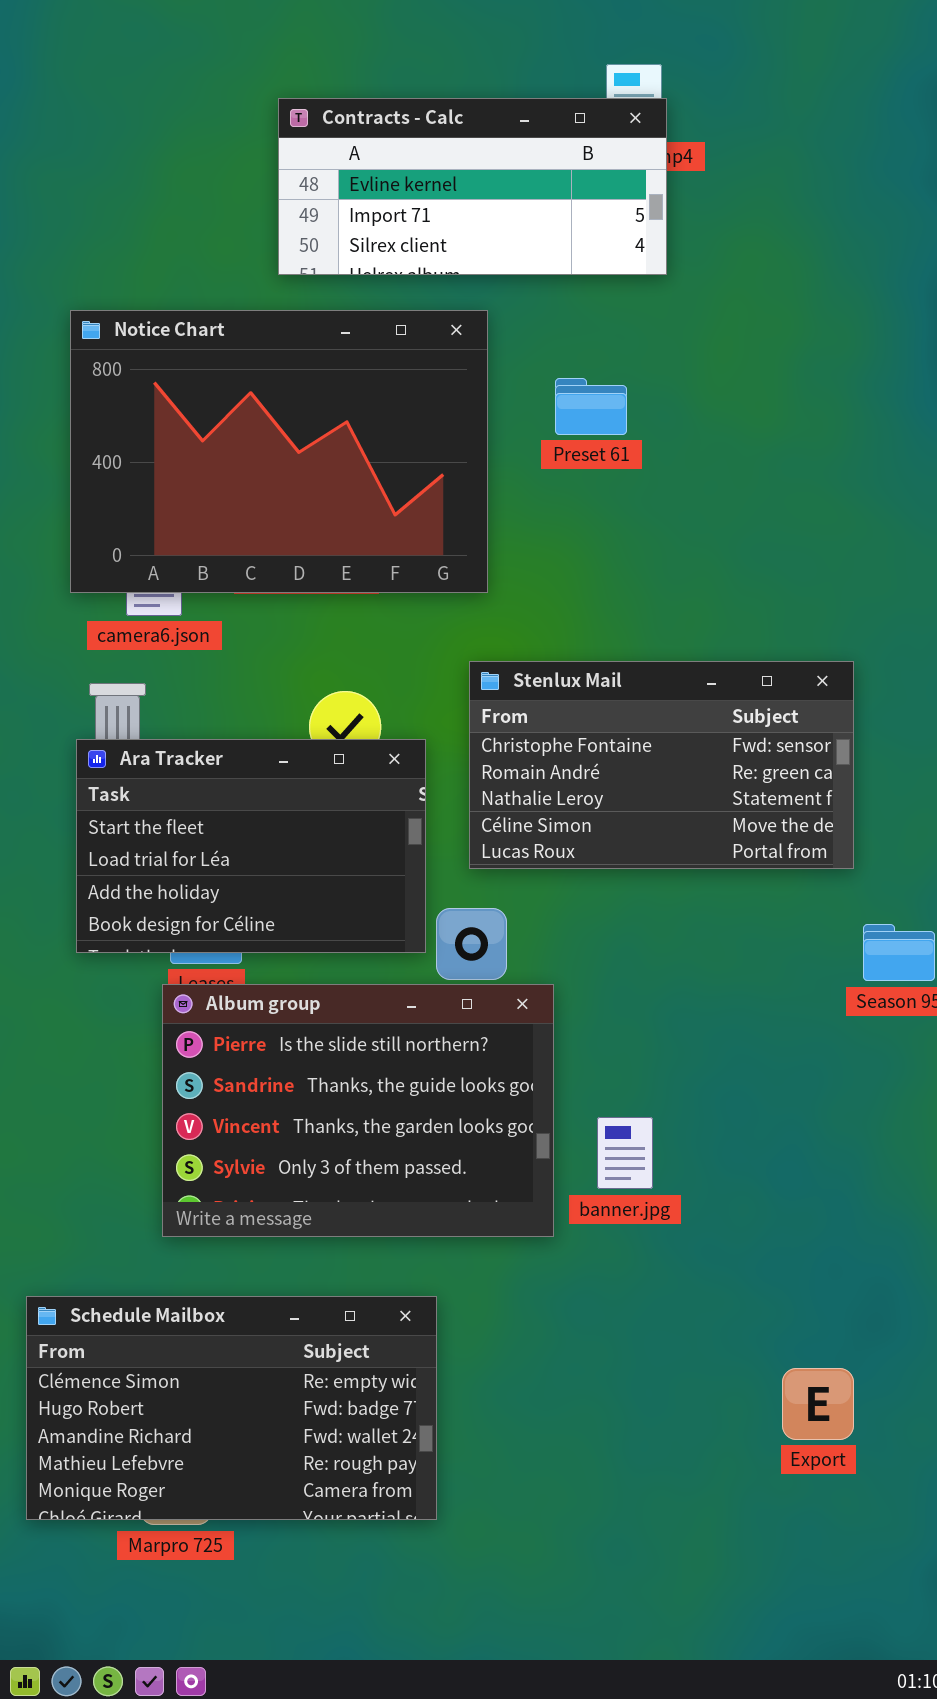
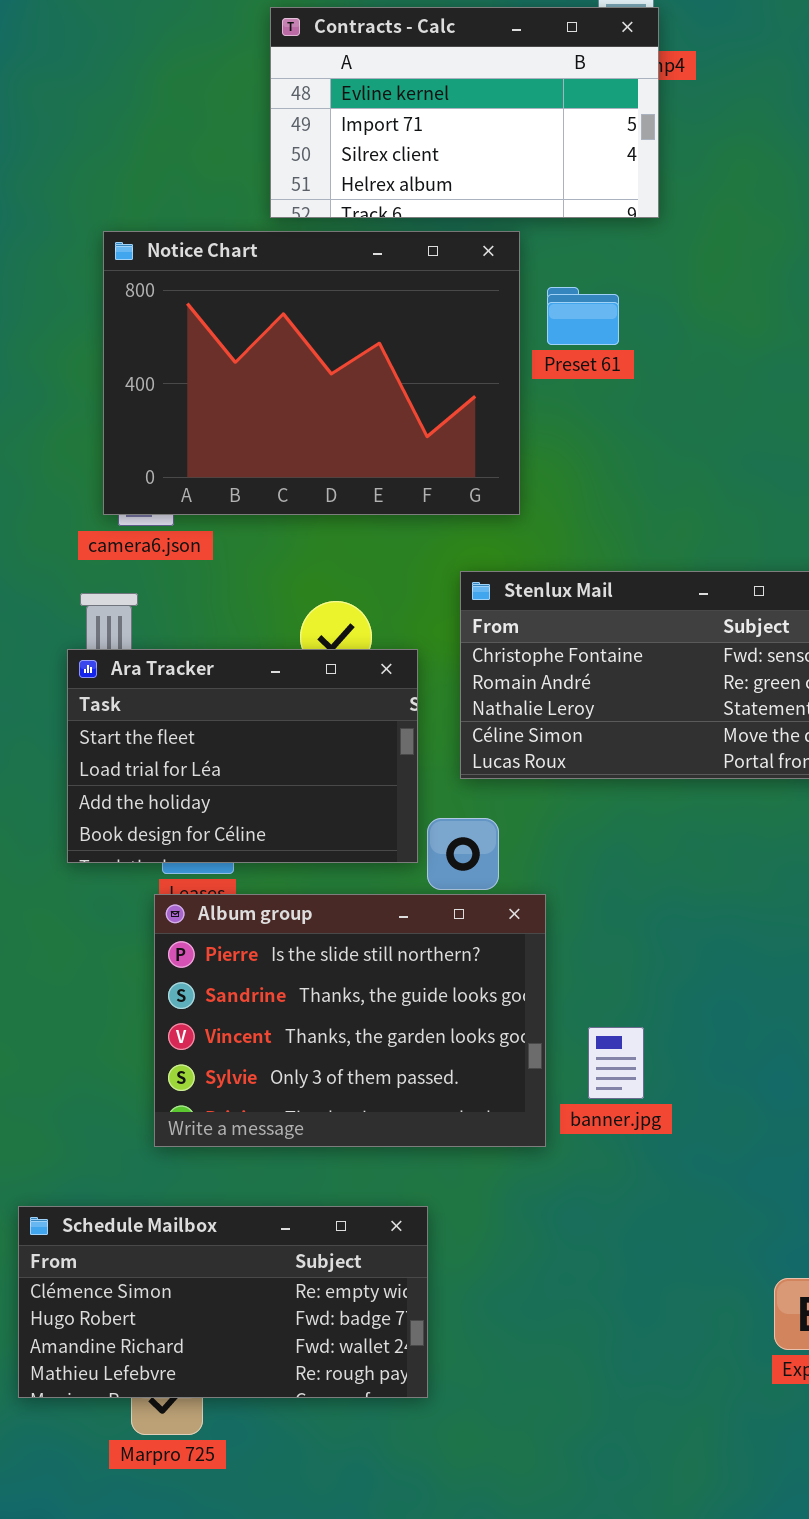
Contracts - Calc: [278,98,667,275] -> [270,7,659,218], resized
Notice Chart: [70,310,488,593] -> [103,231,520,515], moved
Schedule Mailbox: [26,1296,437,1520] -> [18,1206,428,1398], resized

